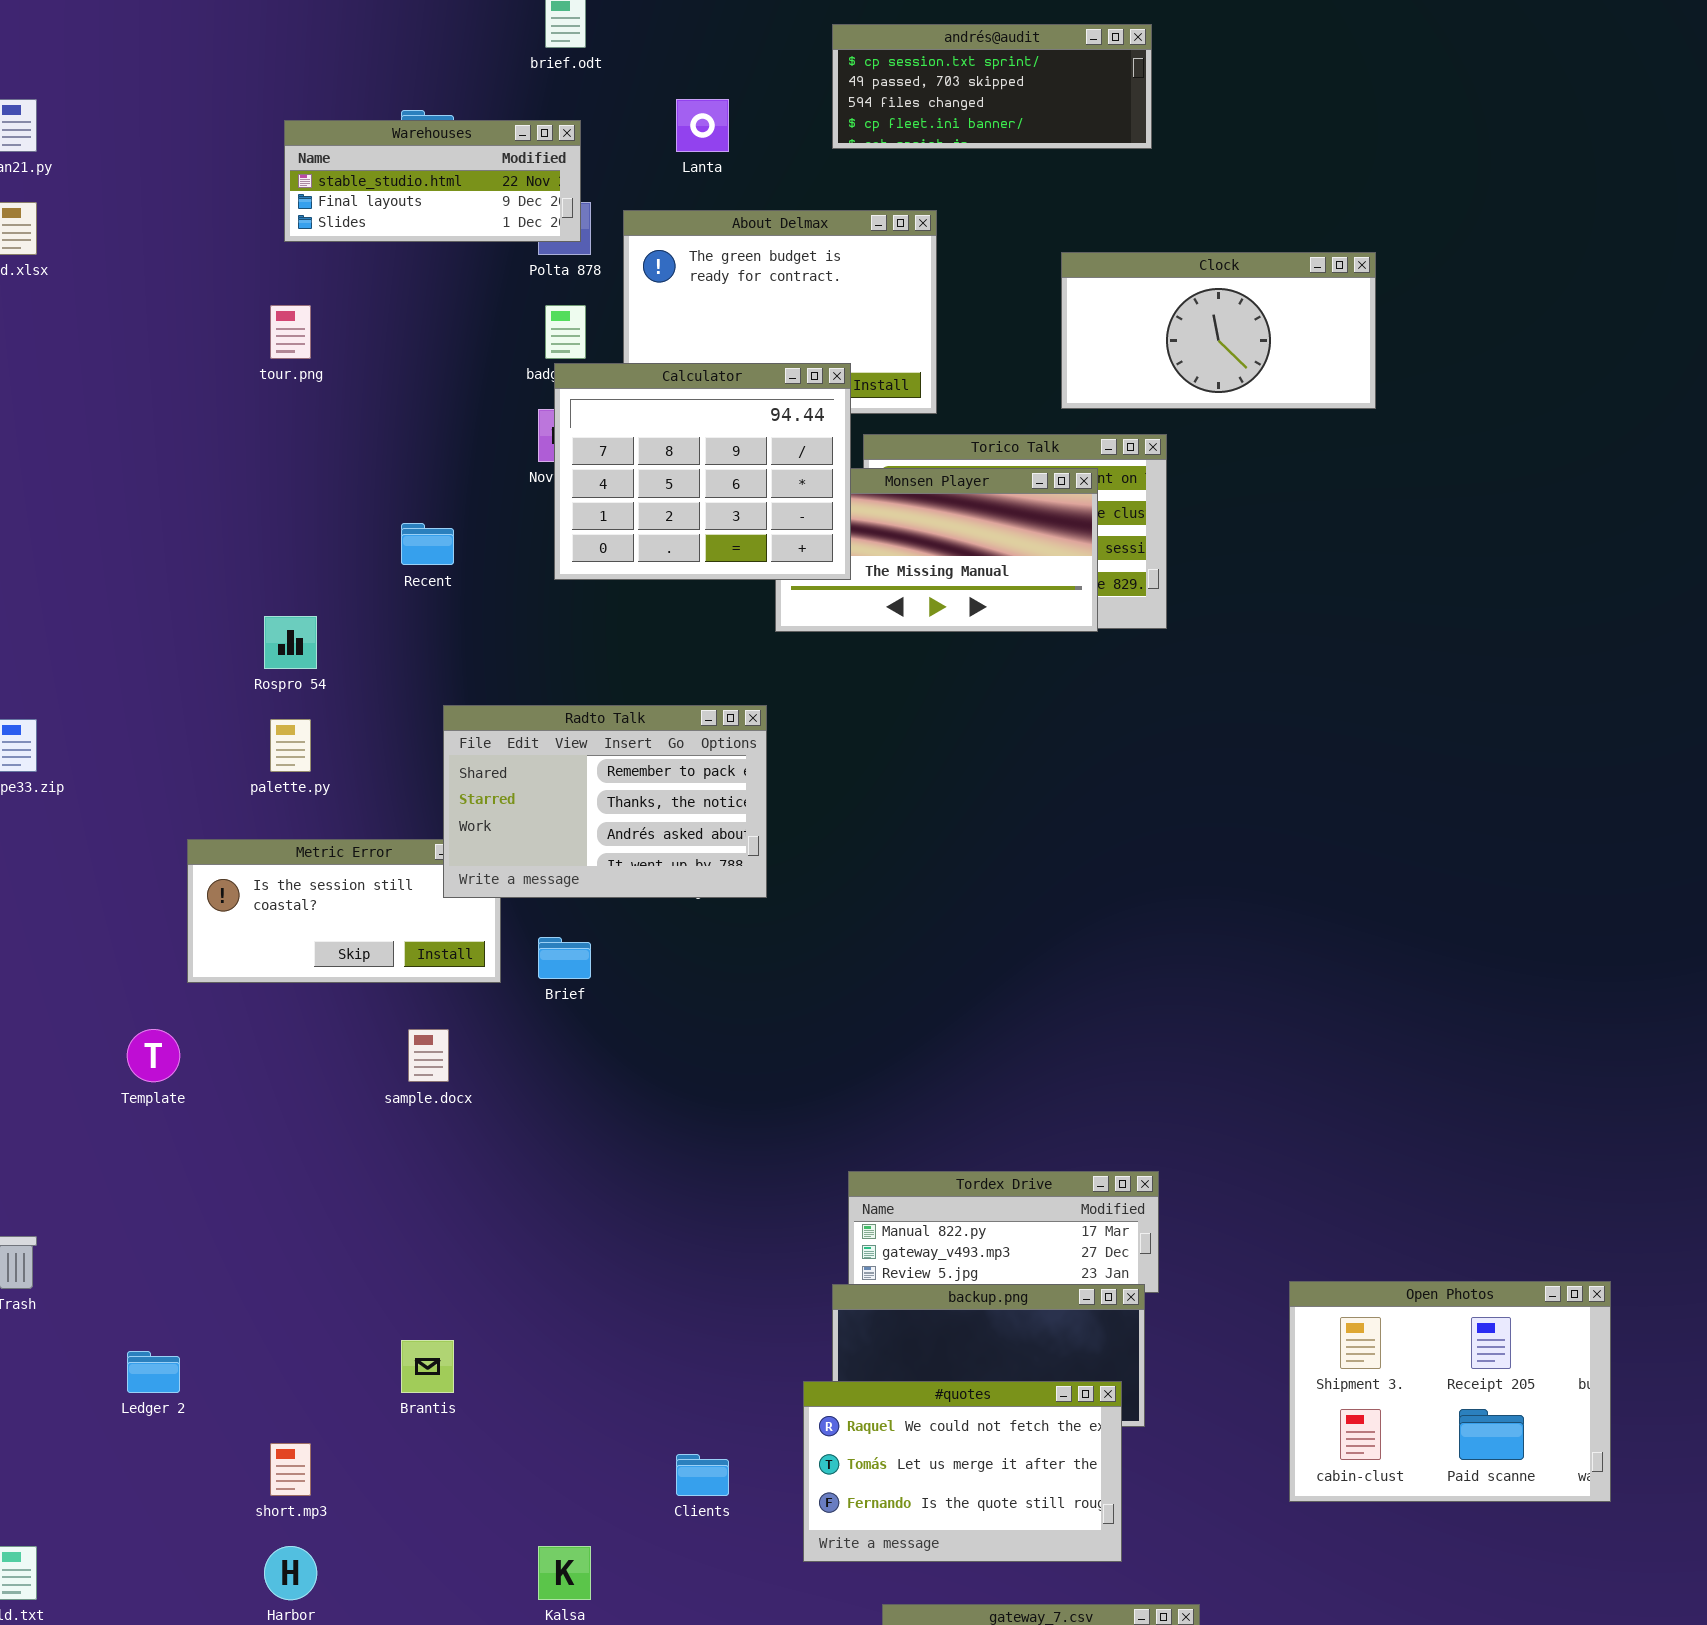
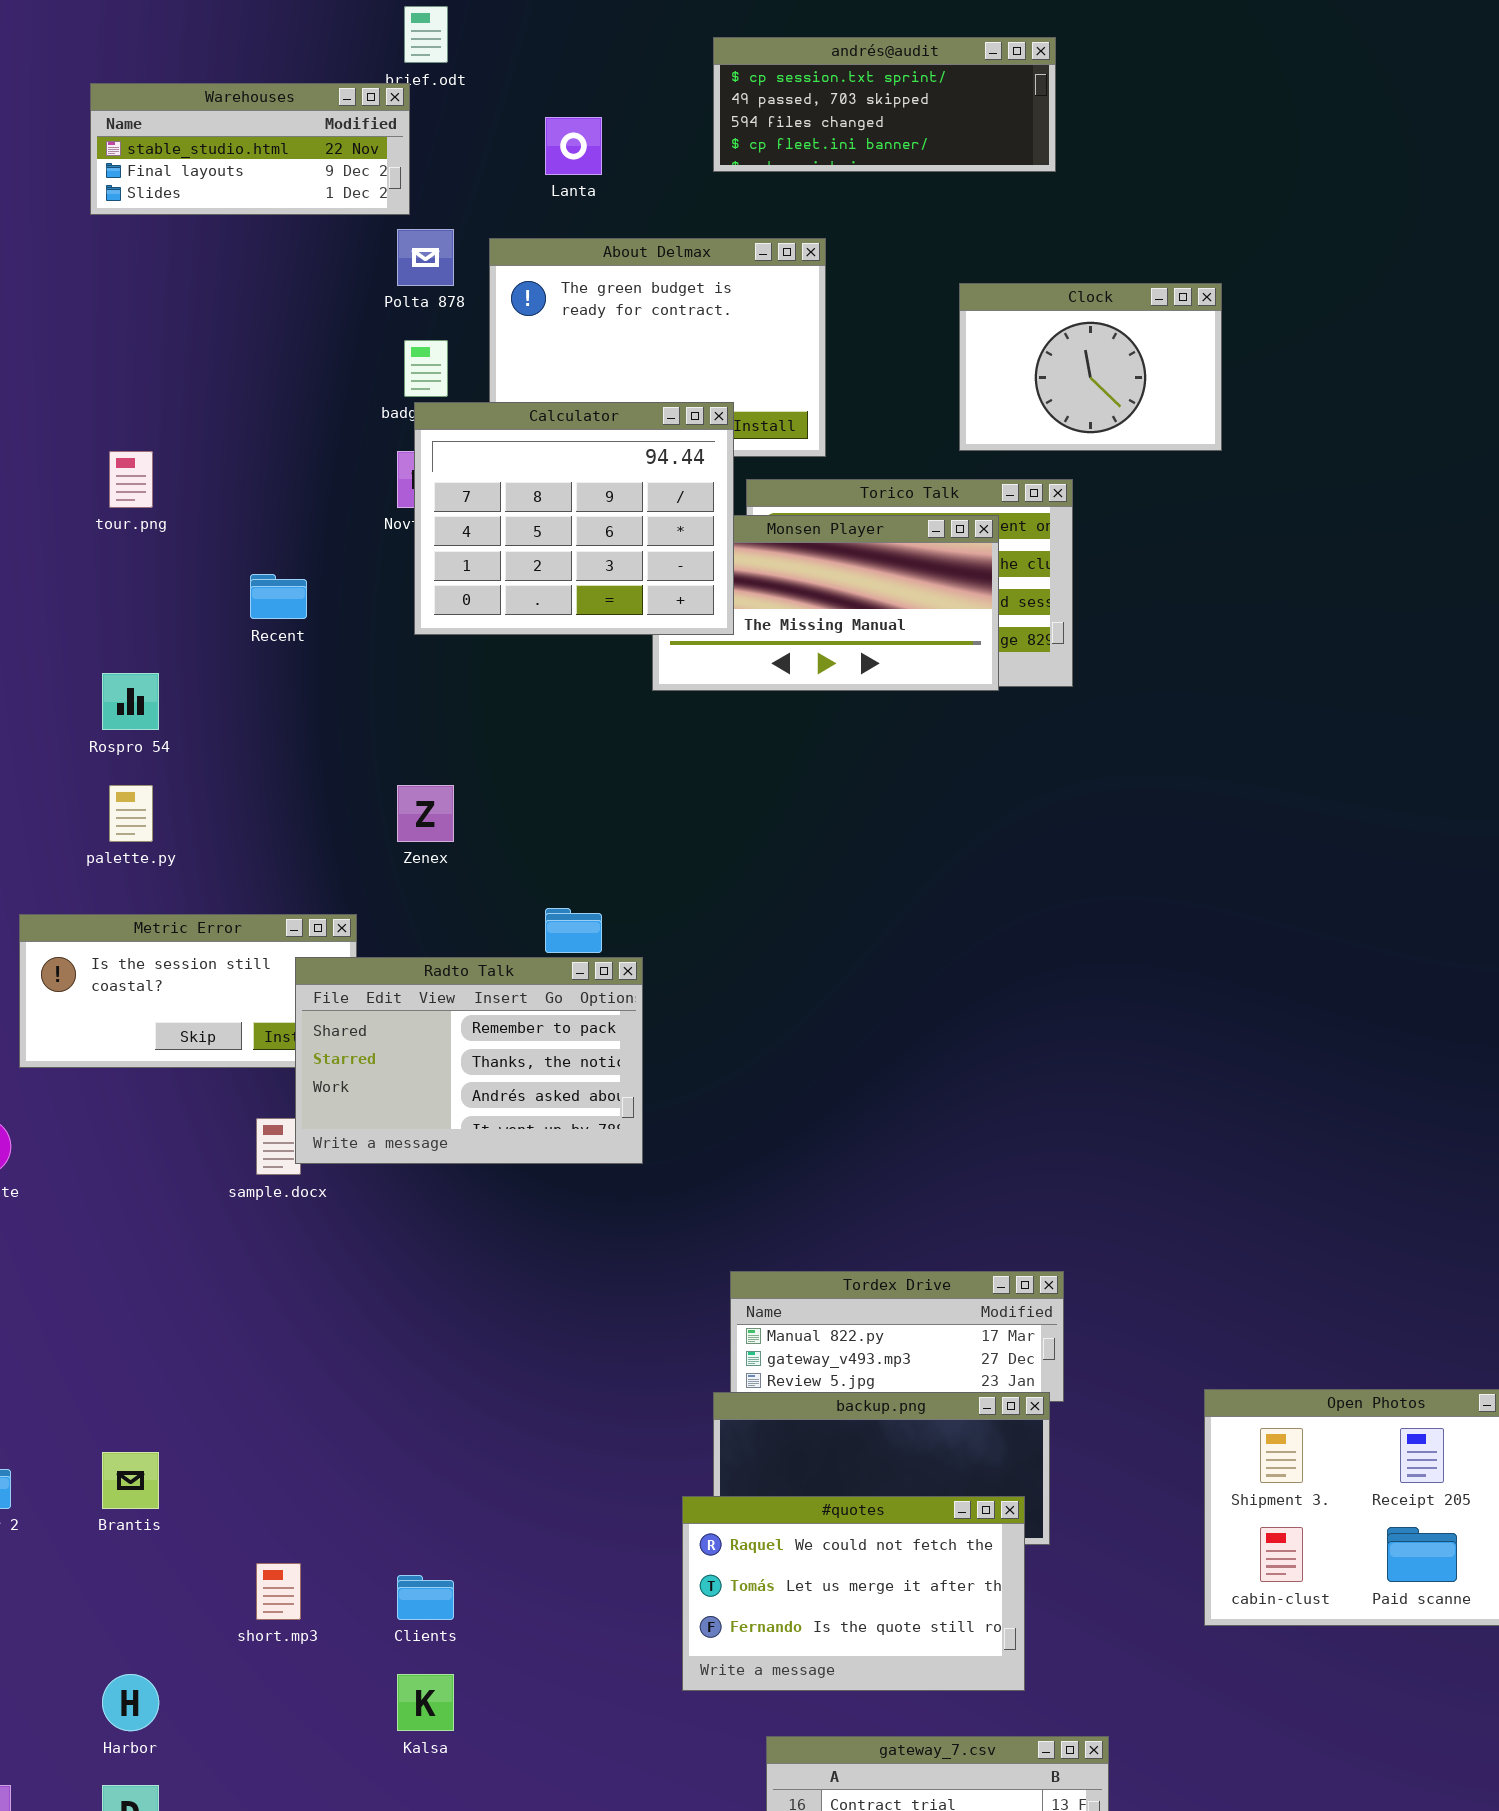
Warehouses: [284,120,581,242] -> [90,83,410,215], moved
Clock: [1061,252,1376,409] -> [959,283,1222,451], resized
tour.png: [270,305,311,359] -> [109,451,153,508], moved
Radto Talk: [443,705,767,898] -> [295,957,643,1164], moved
Brantis: [401,1340,454,1393] -> [102,1452,159,1509], moved
short.mp3: [270,1443,311,1496] -> [256,1563,301,1620], moved
Clients: [676,1454,729,1496] -> [397,1575,454,1620], moved

